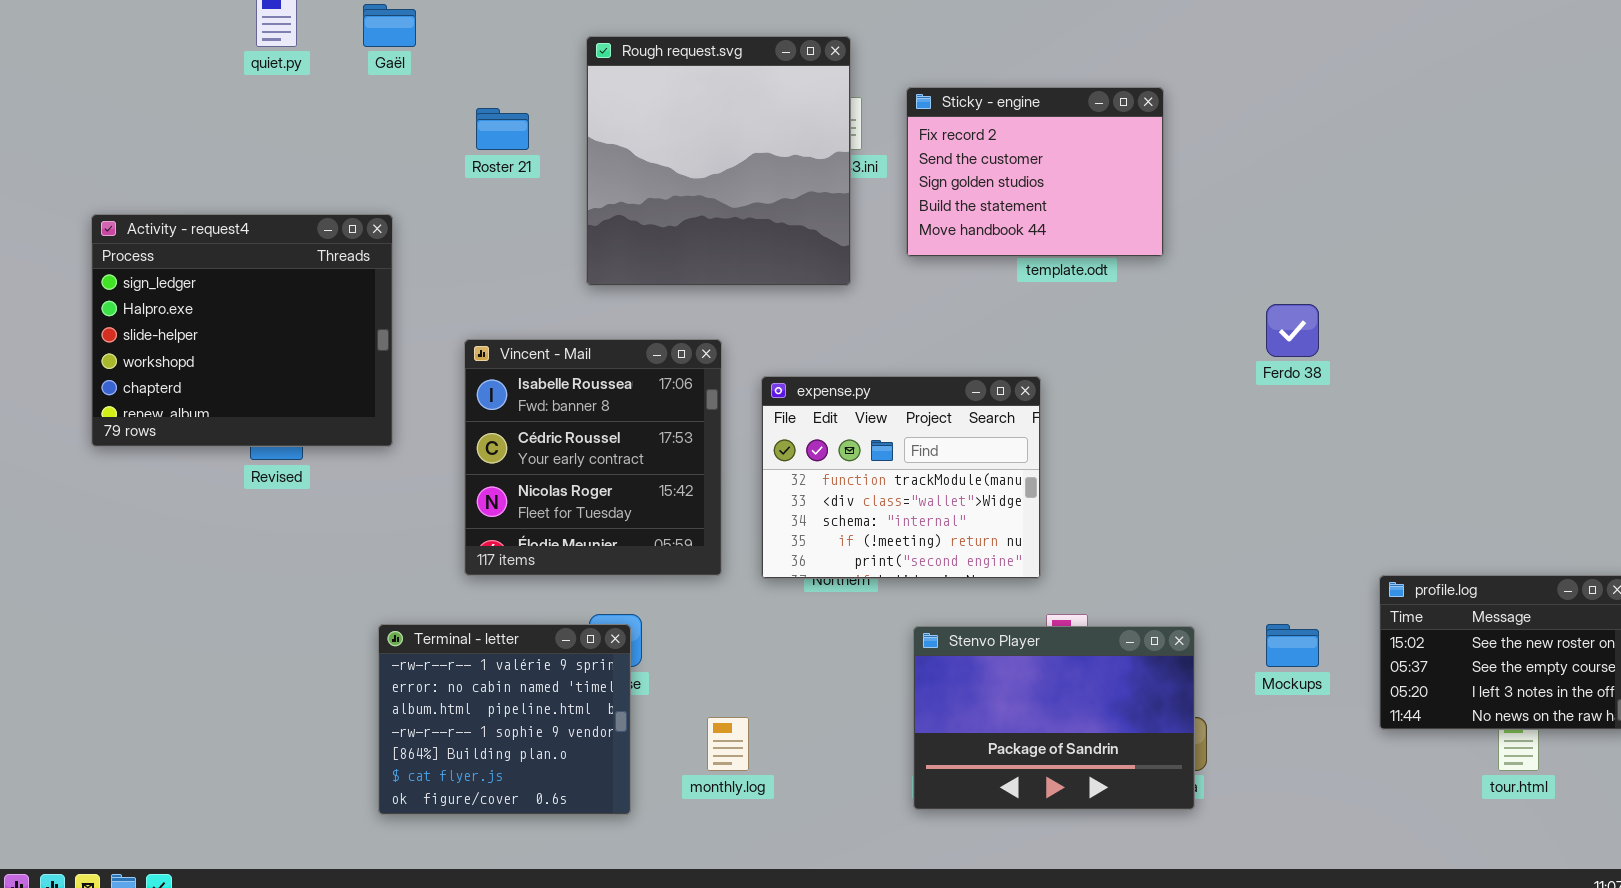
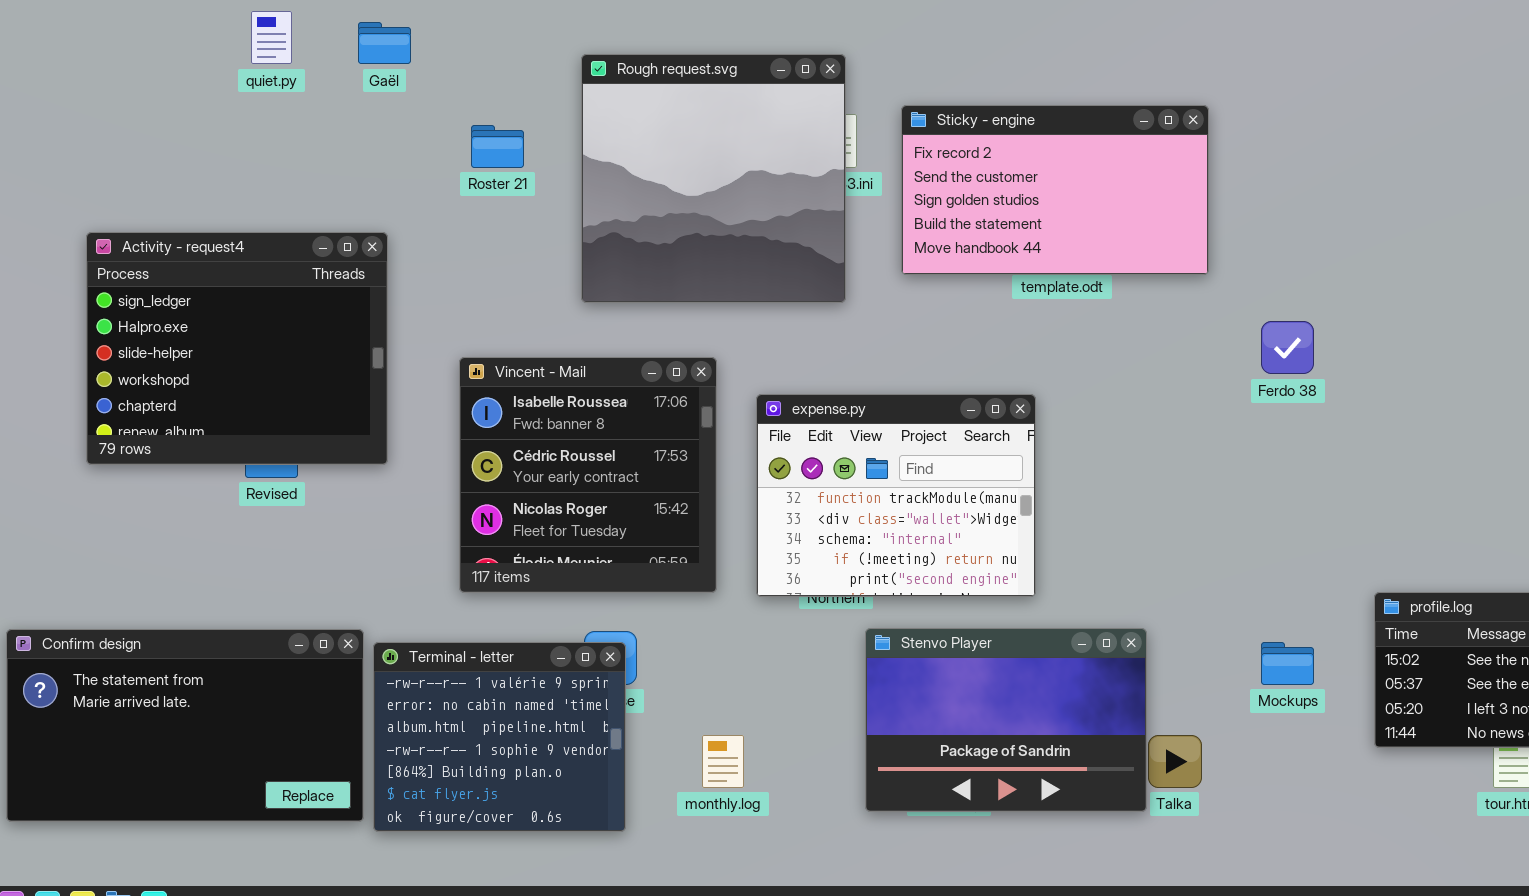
Sticky - engine: [906,87,1164,257] -> [901,105,1209,275], resized
Confirm design: none -> [6,629,364,822], opened
Stenvo Player: [913,626,1195,810] -> [865,628,1147,812], moved

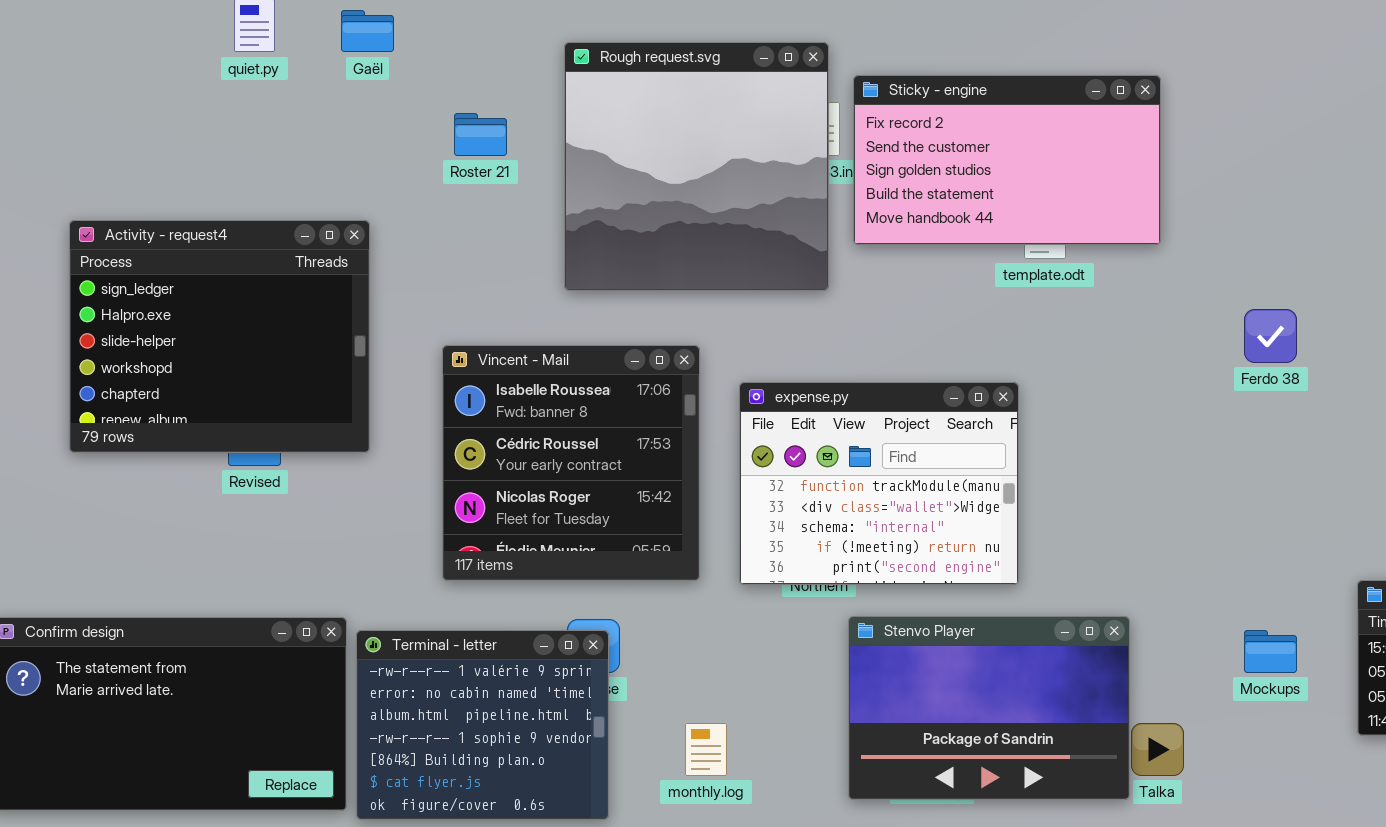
Sticky - engine: [901,105,1209,275] -> [853,75,1161,245], moved

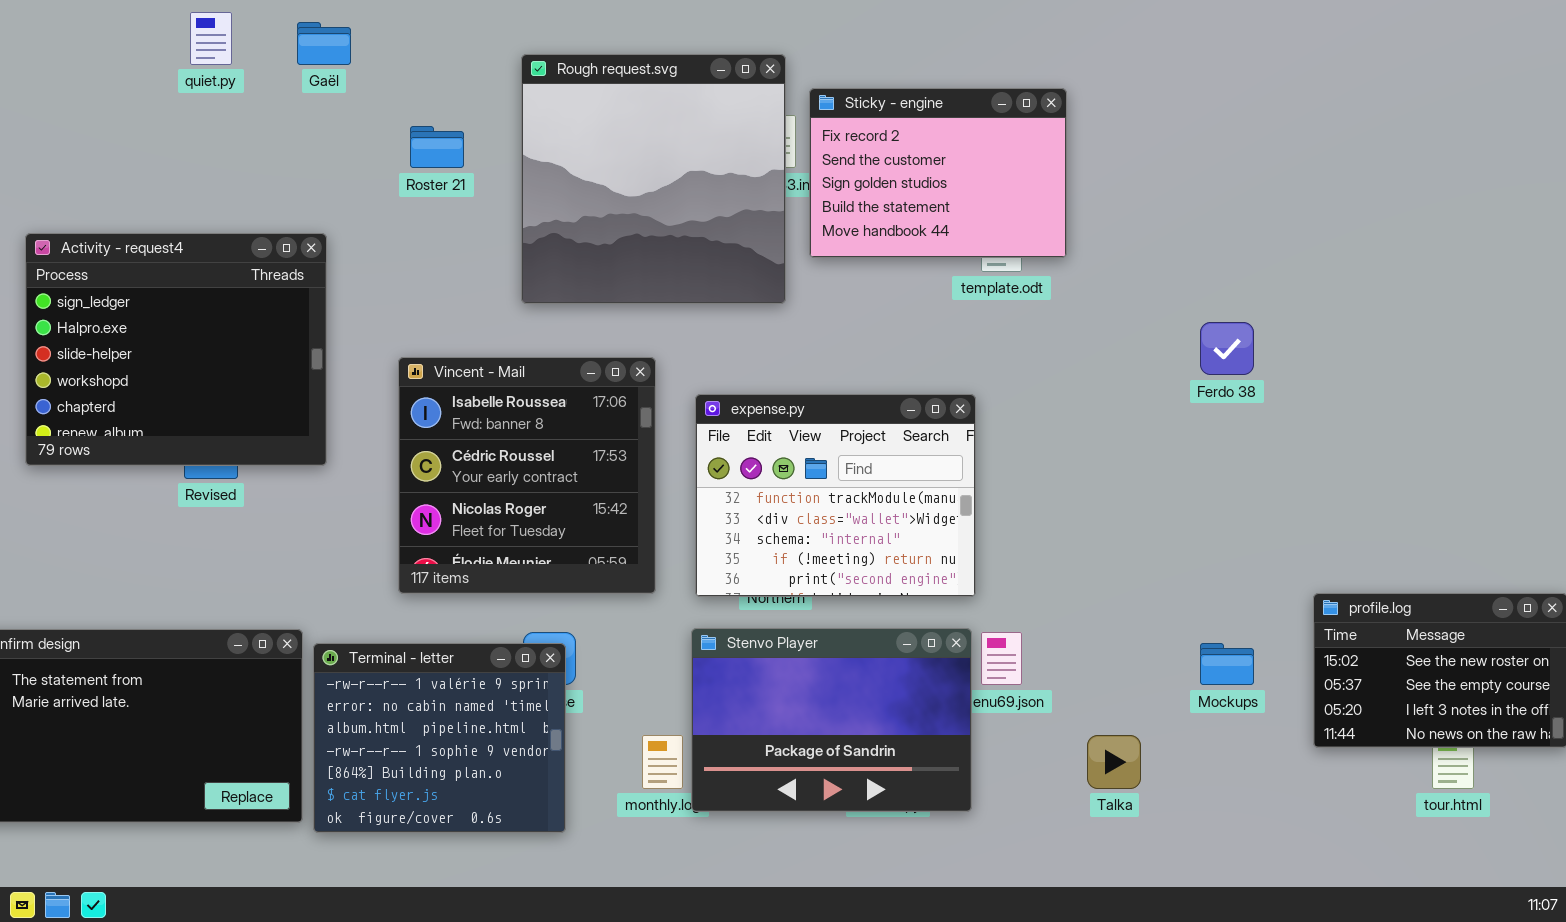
Sticky - engine: [853,75,1161,245] -> [809,88,1067,258], resized
Stenvo Player: [848,616,1130,800] -> [691,628,972,812], moved

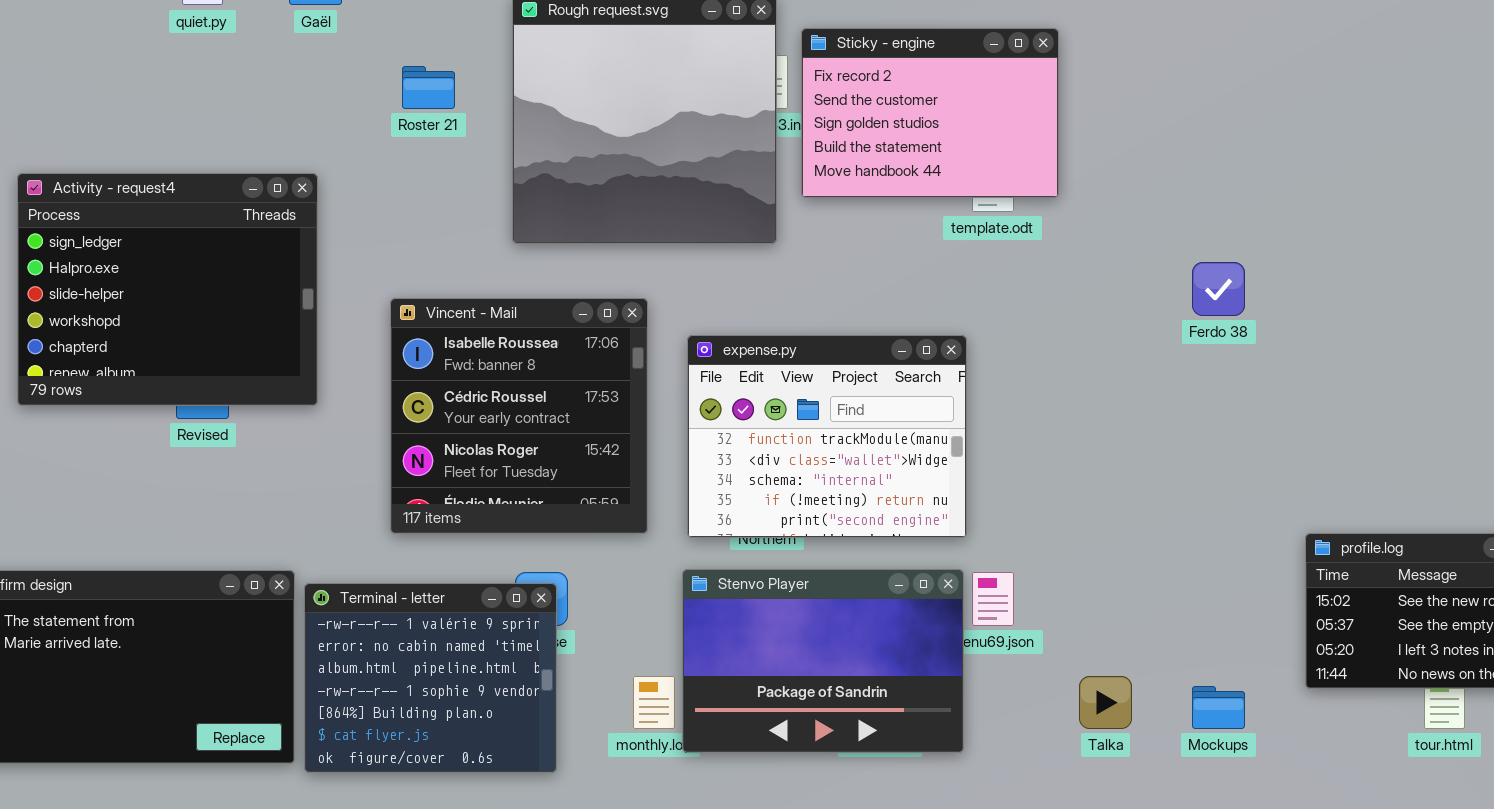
Mockups: [1200,643,1254,685] -> [1192,686,1245,729], moved

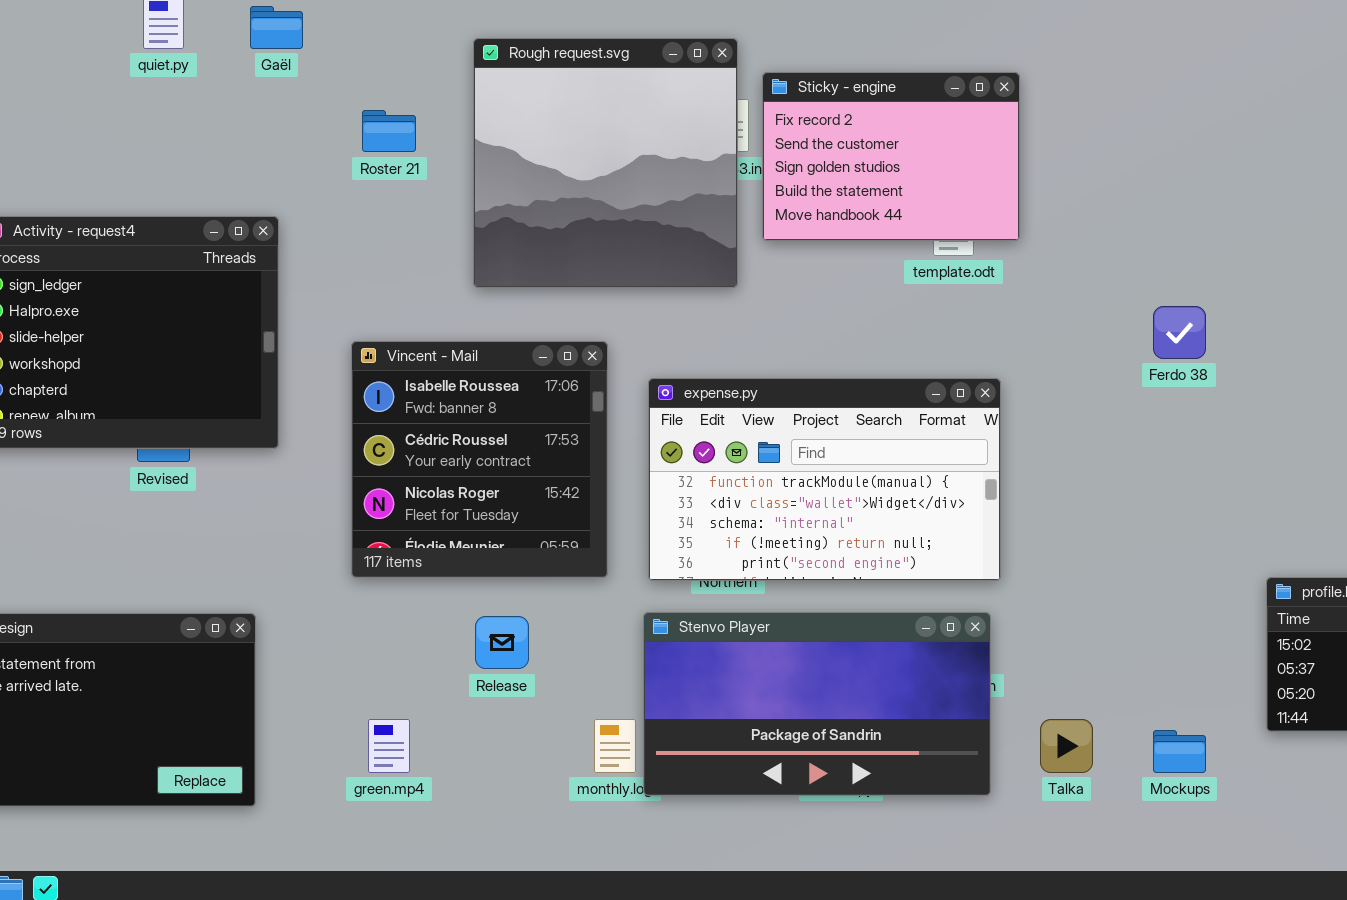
expense.py: [687,335,967,538] -> [648,378,1001,581], resized
Stenvo Player: [682,569,964,753] -> [643,612,991,796], resized
Terminal - letter: [304,583,557,773] -> none, closed

